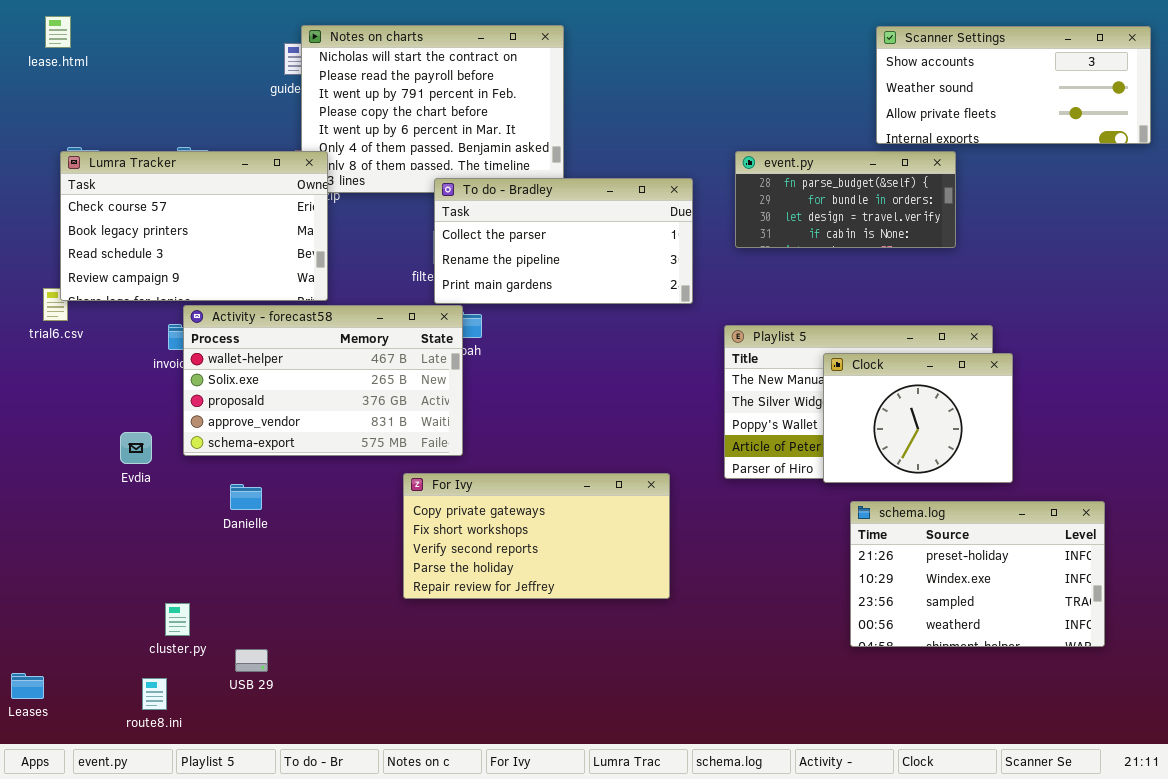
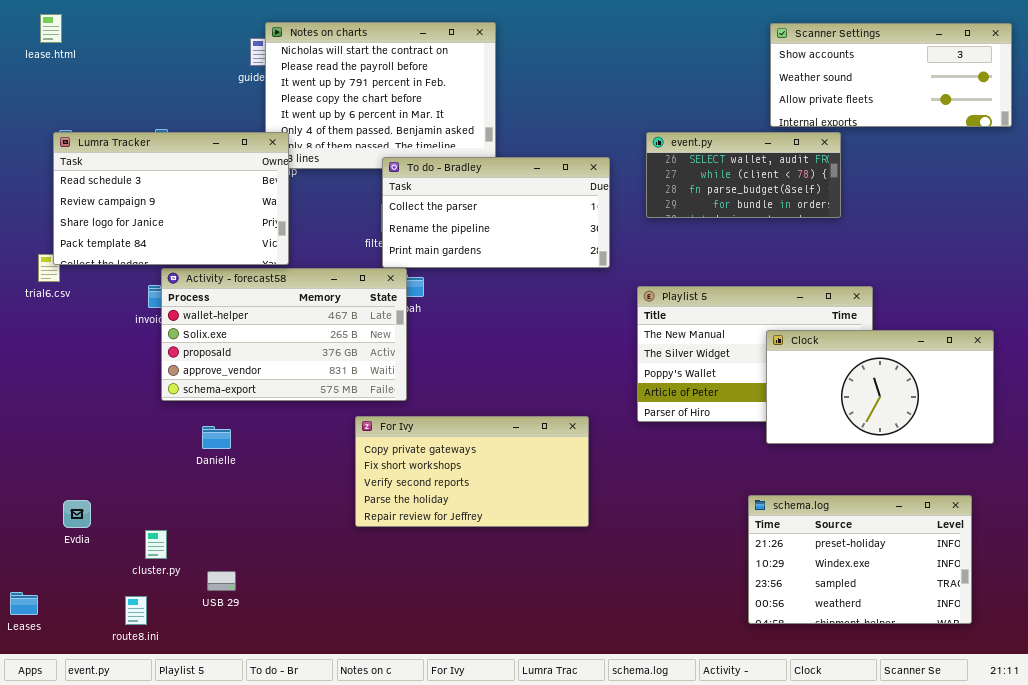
Lumra Tracker: [60,151,328,301] -> [53,132,289,265], scrolled down 2 rows
event.py: [735,151,956,248] -> [646,132,841,218], scrolled up 2 rows
Clock: [823,353,1013,483] -> [766,330,994,444], moved, resized
Evdia: [120,432,152,464] -> [63,500,91,528], moved
schema.log: [850,501,1105,647] -> [748,495,972,624], moved

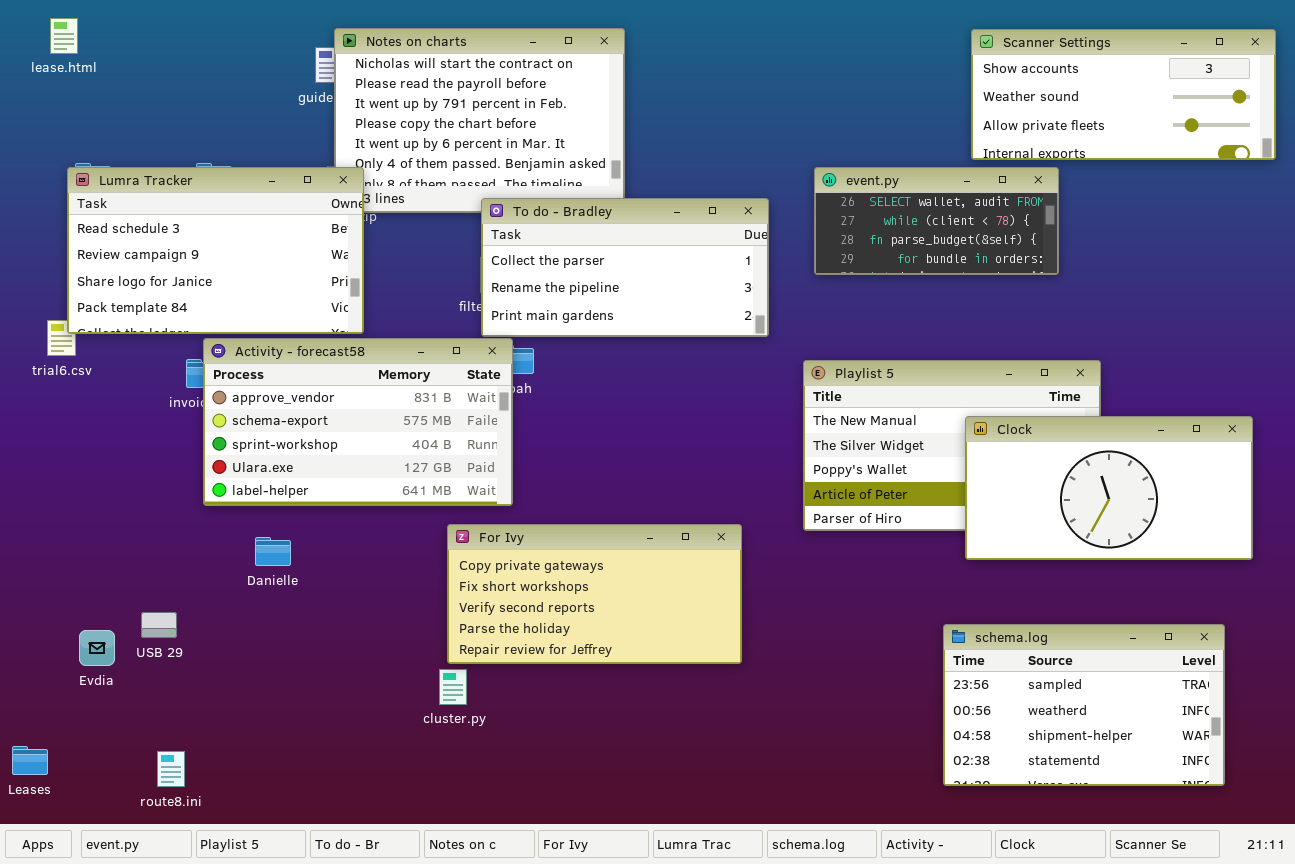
Activity - forecast58: [161,268,407,401] -> [203,338,513,506], scrolled down 3 rows
schema.log: [748,495,972,624] -> [943,624,1225,786], scrolled down 2 rows
cluster.py: [145,530,167,559] -> [439,669,467,705], moved
USB 29: [207,571,236,591] -> [141,612,177,638], moved

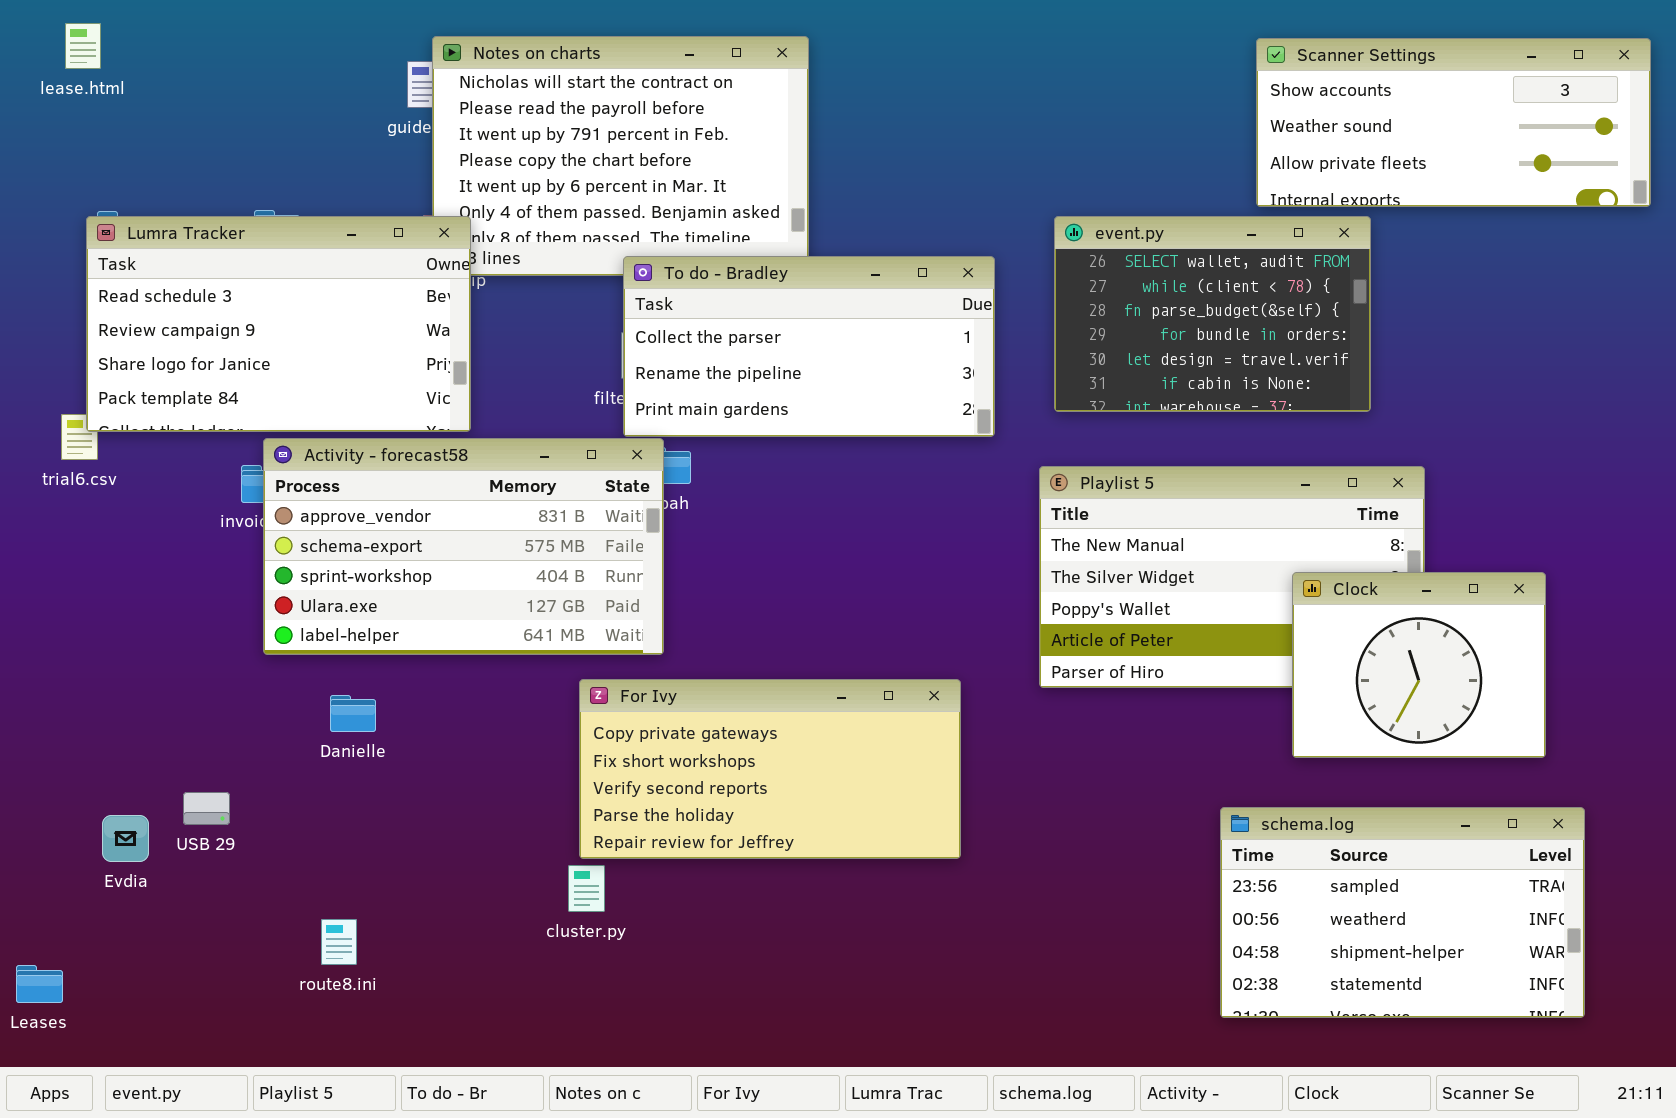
event.py: [814,167,1059,275] -> [1054,216,1371,412], resized
Clock: [965,416,1253,560] -> [1292,572,1546,758], moved, resized
route8.ini: [157,751,185,787] -> [321,919,357,965], moved

